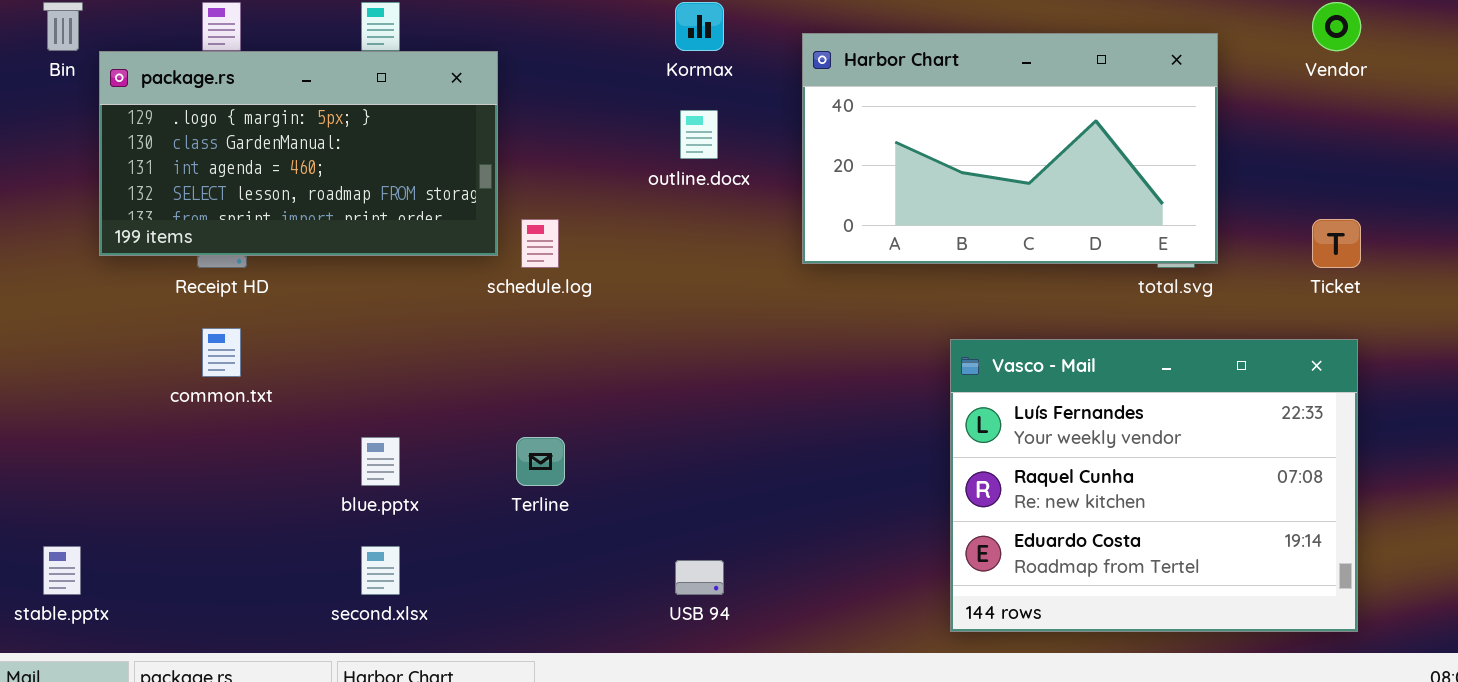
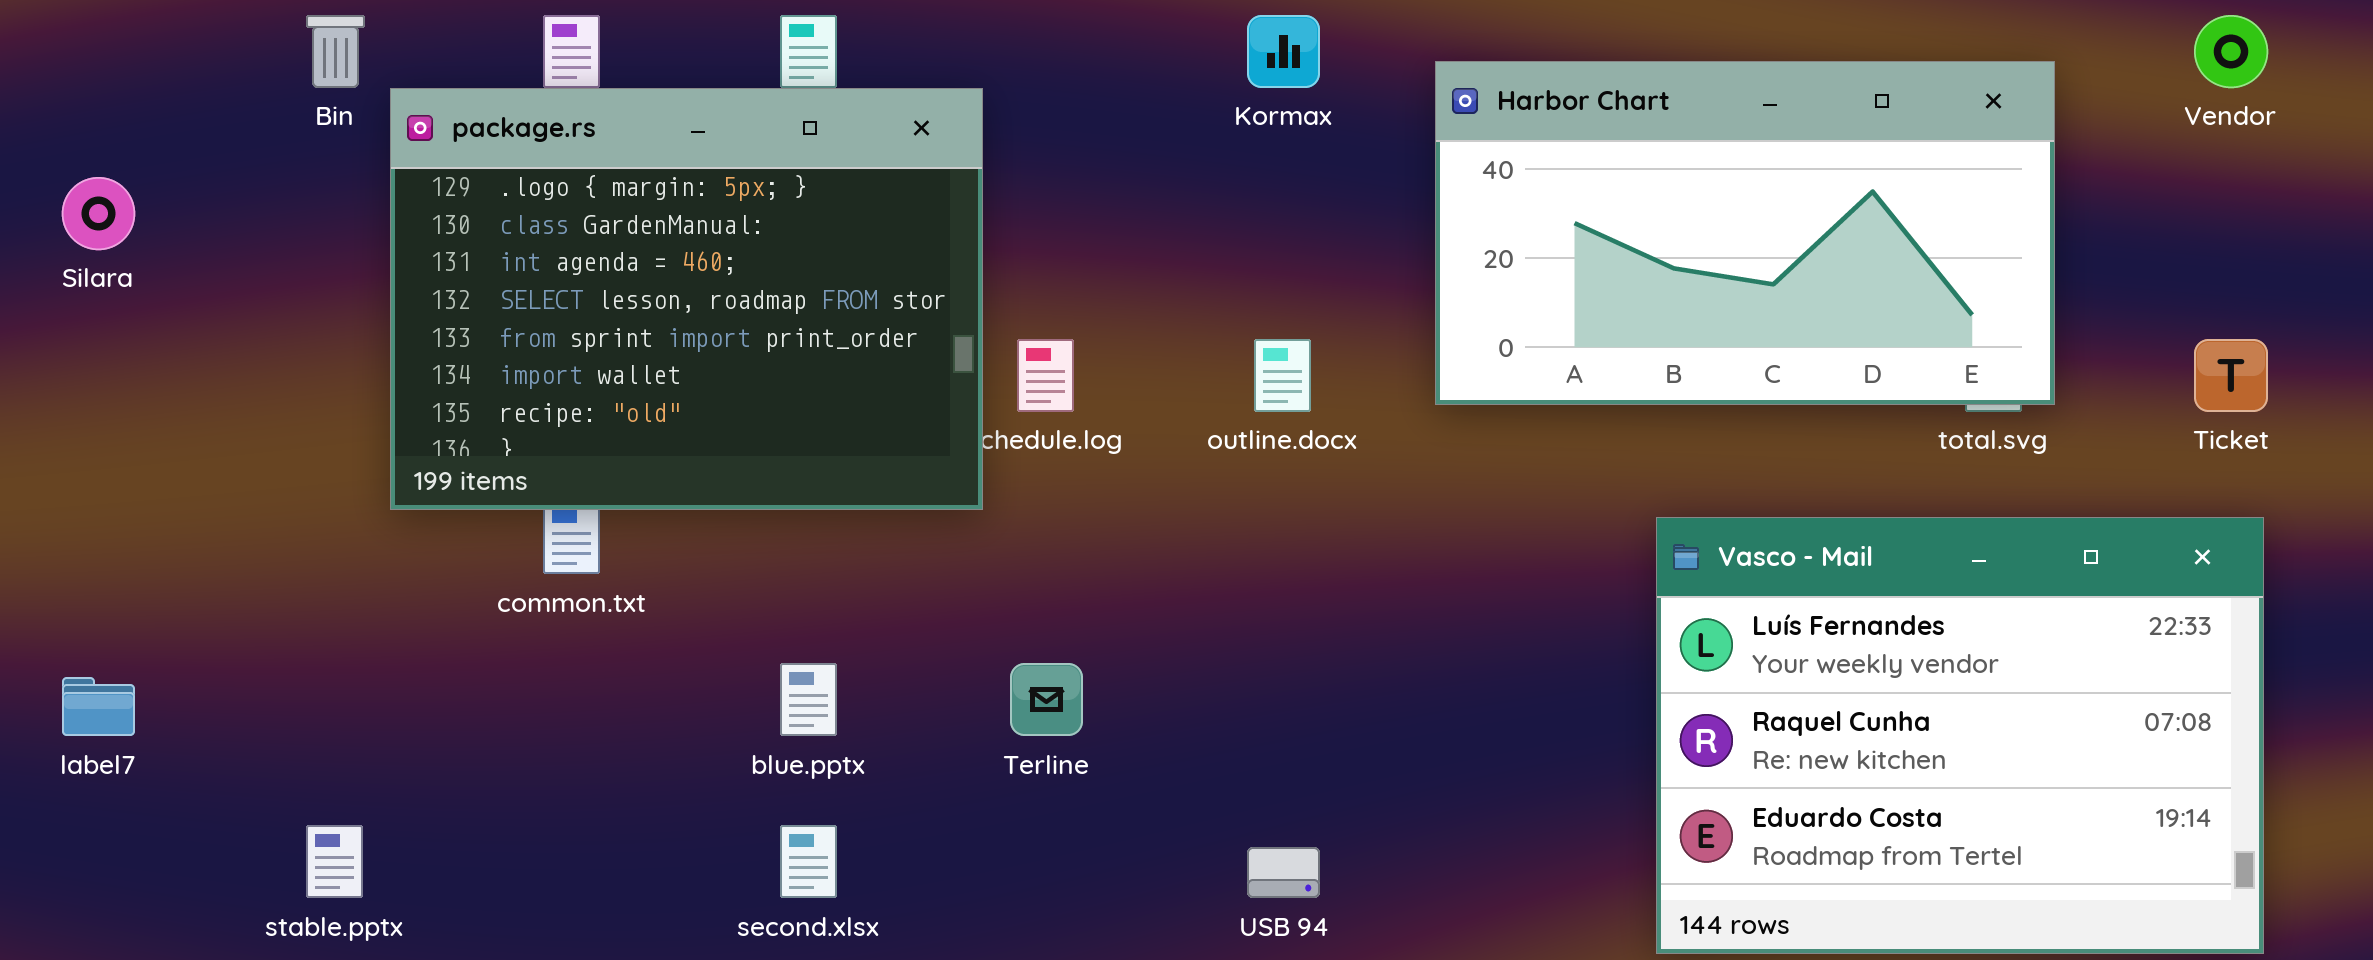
package.rs: [99,51,498,256] -> [390,88,983,510], resized
outline.docx: [680,110,718,159] -> [1254,339,1311,412], moved

